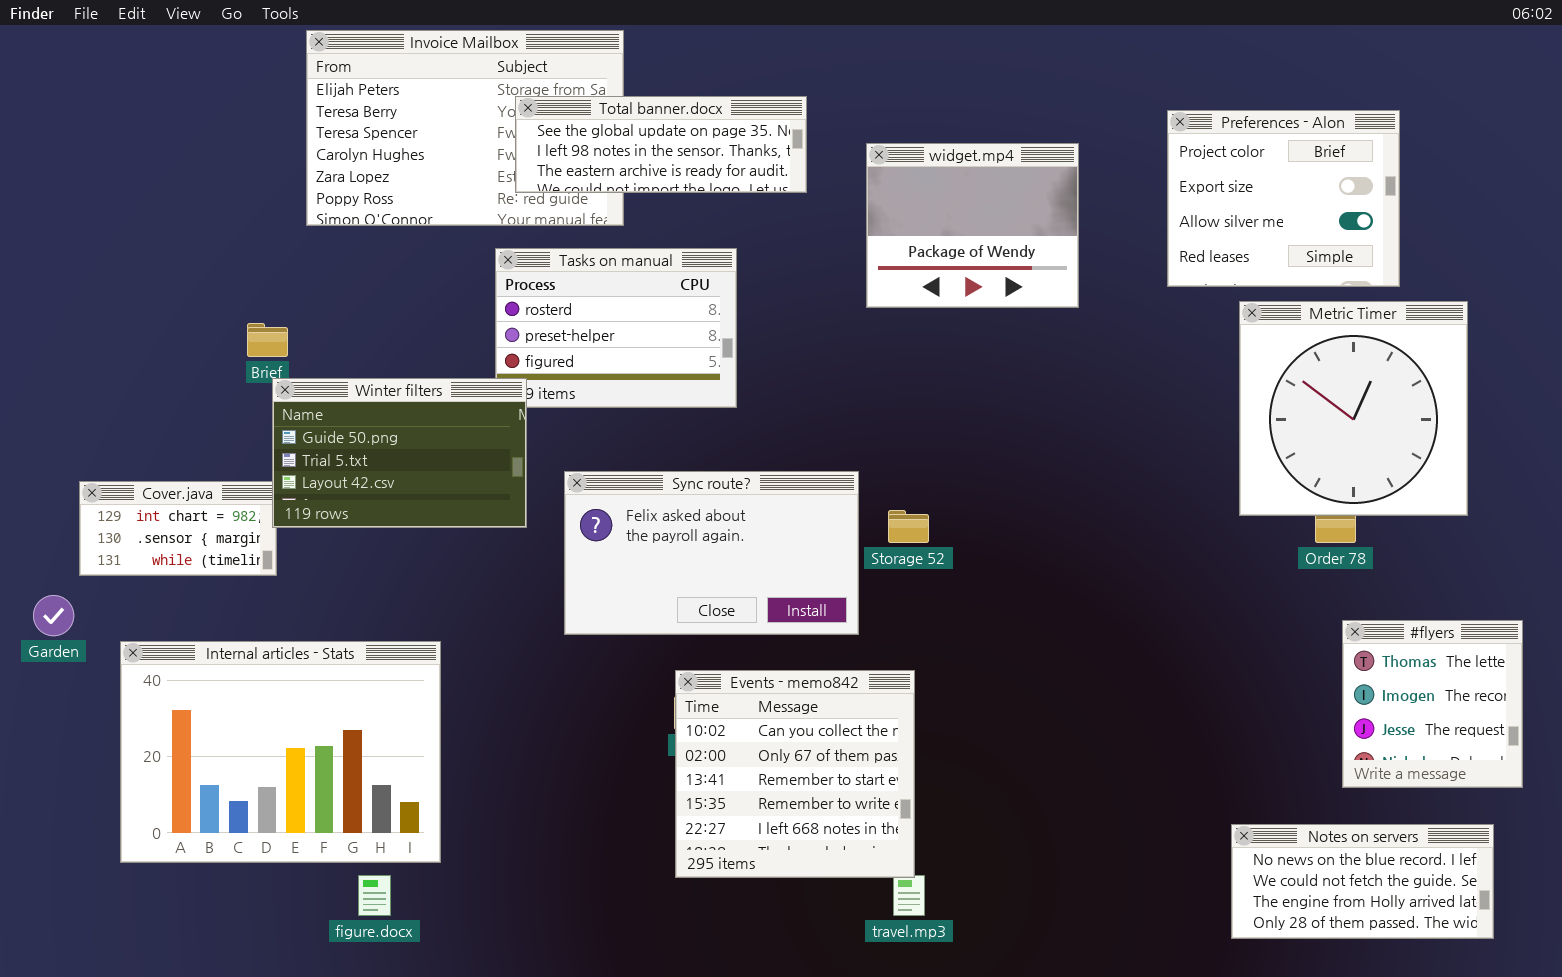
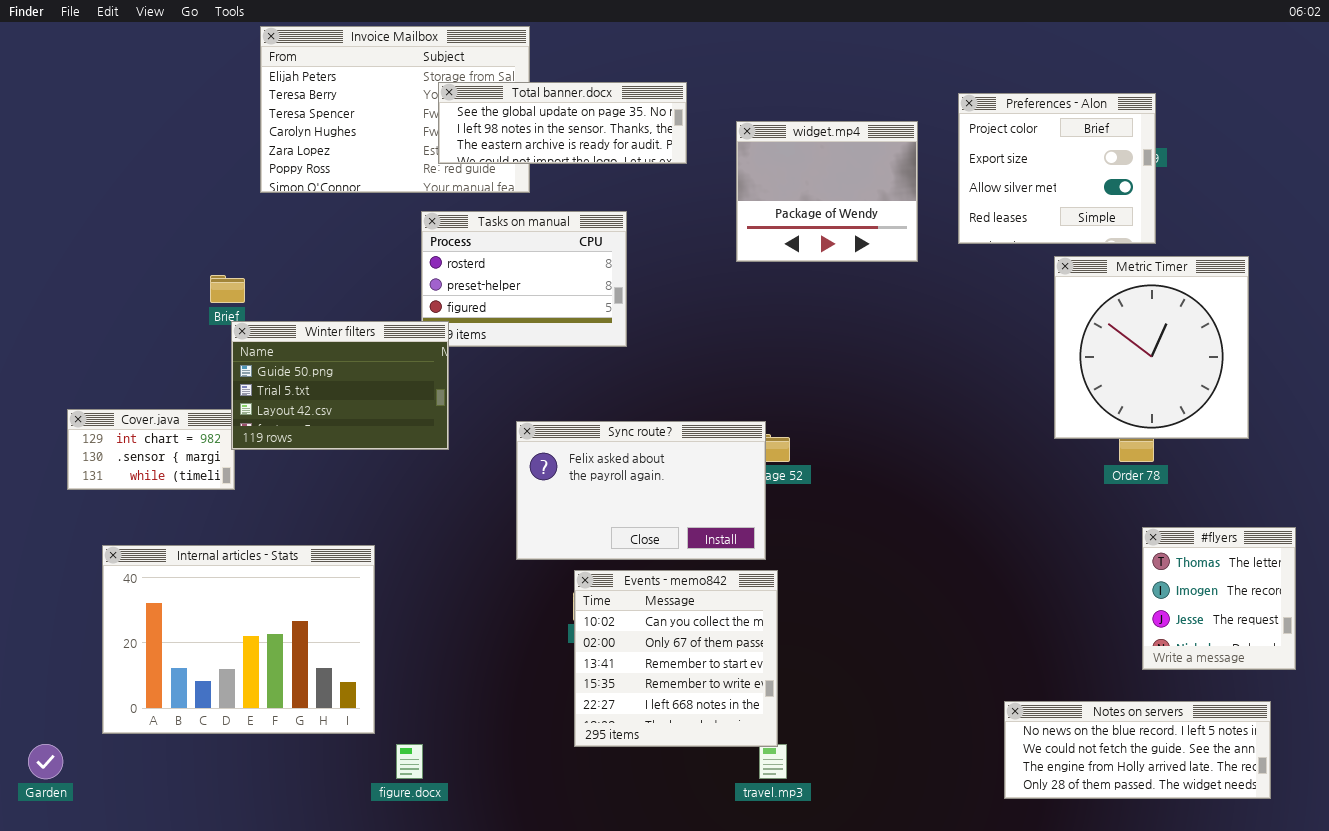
Preferences - Alon: [1167,110,1400,287] -> [958,93,1156,244], moved
Sync route?: [564,471,859,635] -> [516,421,766,560], moved
Garden: [33,595,74,636] -> [28,744,63,779], moved
Notes on servers: [1231,824,1494,939] -> [1004,701,1271,799], resized
figure.docx: [358,875,391,916] -> [396,744,423,779], moved

